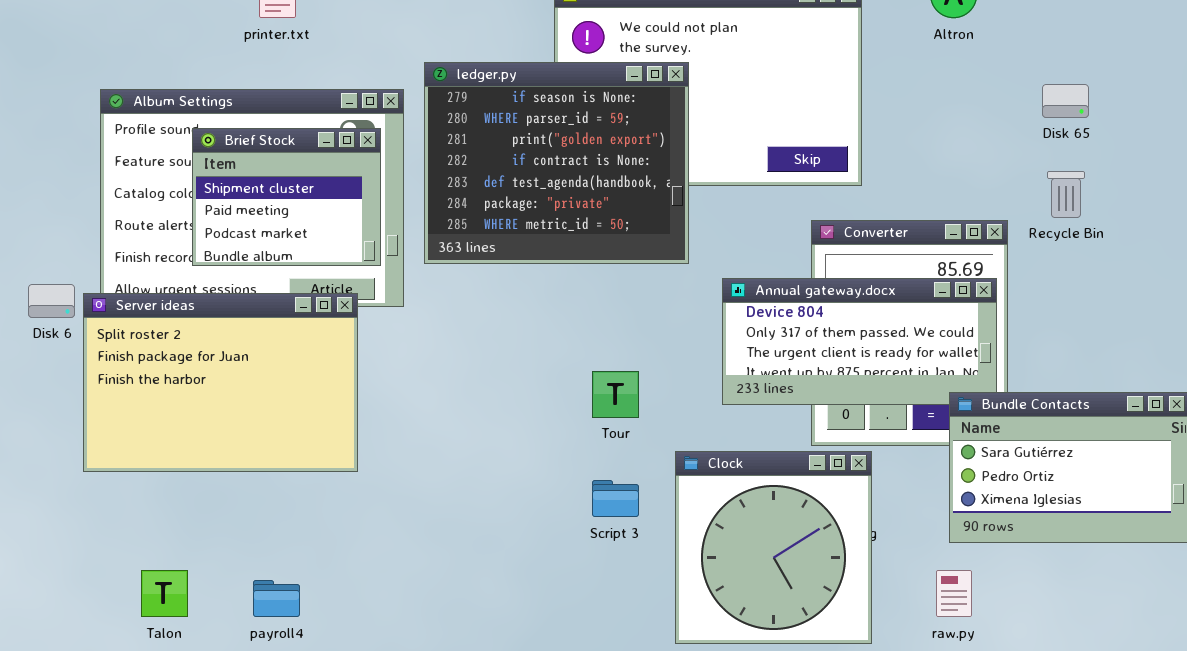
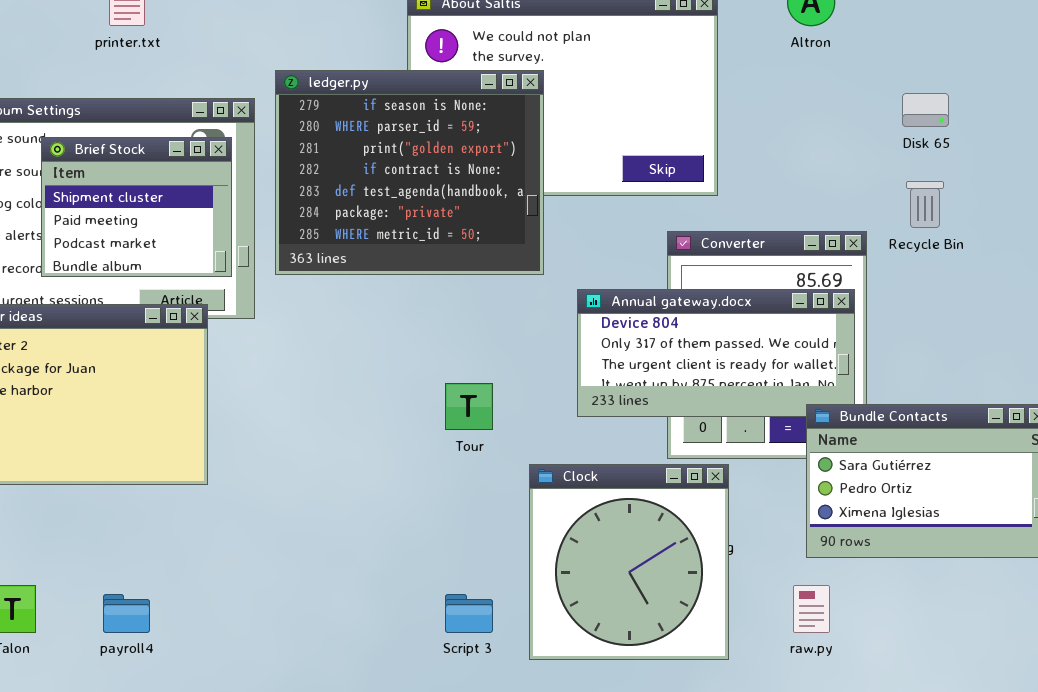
Script 3: [592,480,639,517] -> [445,594,493,633], moved

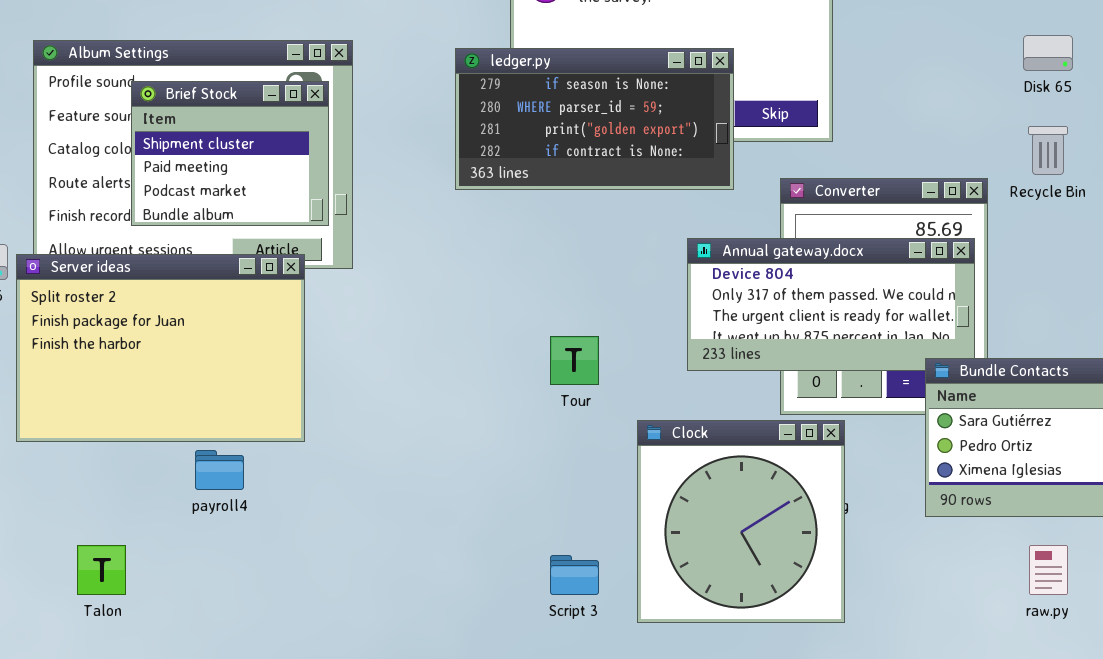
ledger.py: [275,70,544,275] -> [455,48,734,190], moved, resized
raw.py: [793,585,830,633] -> [1029,545,1068,595], moved
payroll4: [103,594,150,633] -> [195,450,244,490], moved

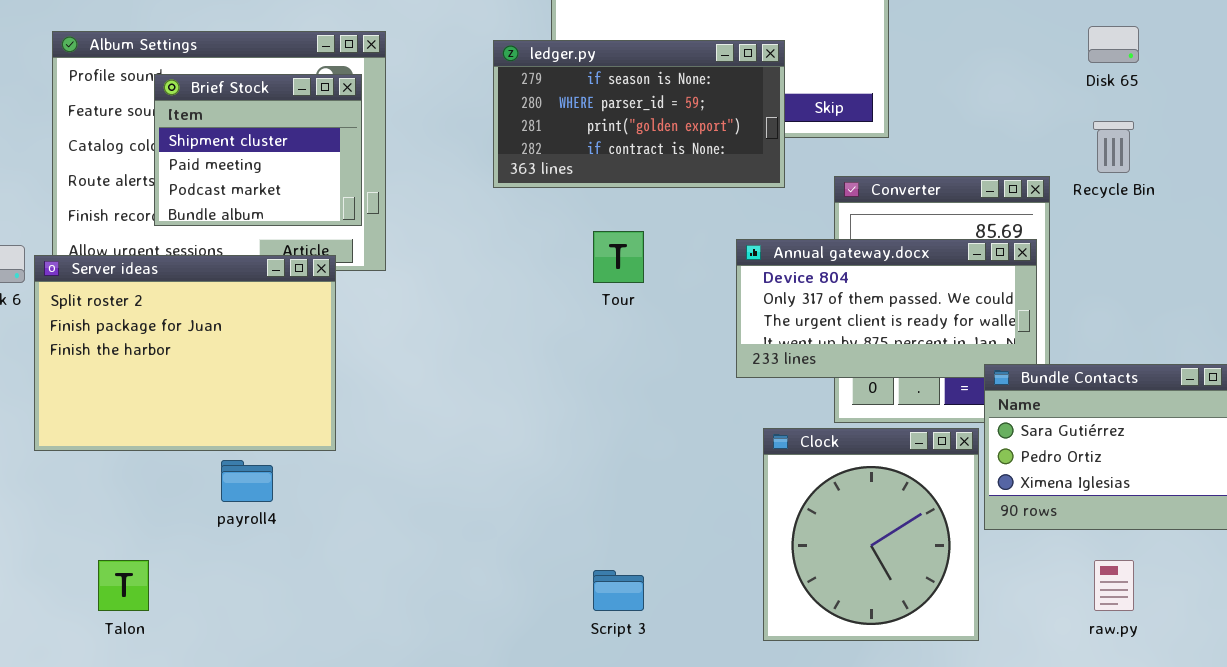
Tour: [550,336,599,385] -> [593,231,644,283], moved
Clock: [637,420,845,623] -> [763,428,979,641], moved

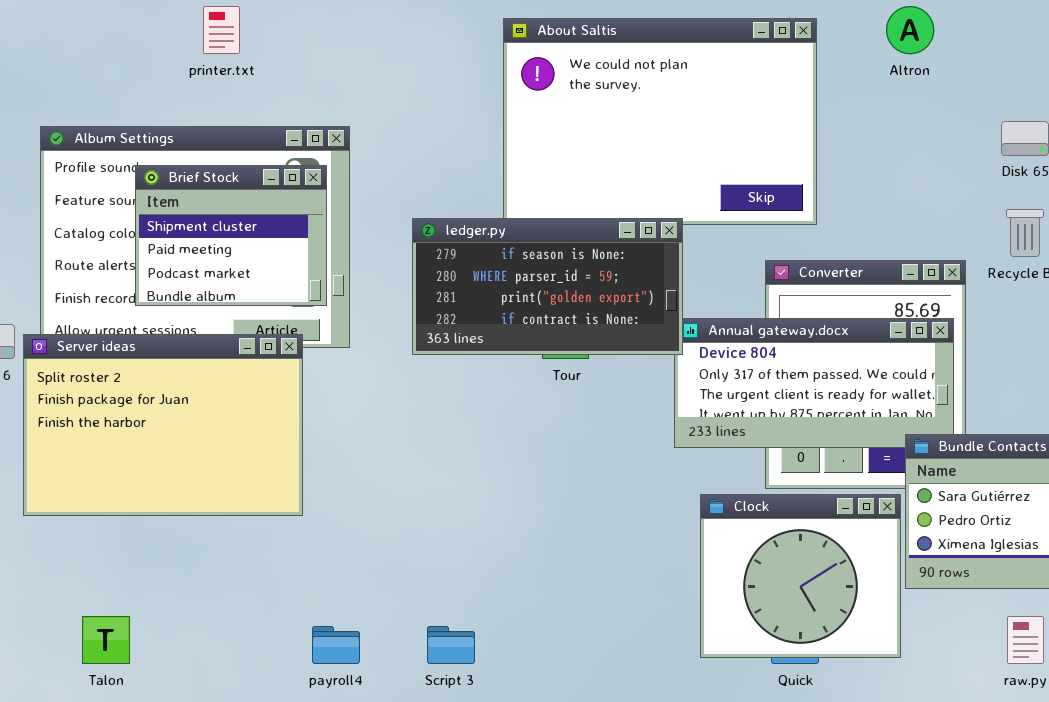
ledger.py: [493,40,785,188] -> [412,218,683,355], moved
Clock: [763,428,979,641] -> [700,494,901,658], resized
payroll4: [221,460,273,502] -> [312,626,360,664], moved
Script 3: [593,570,644,611] -> [427,626,475,664], moved

